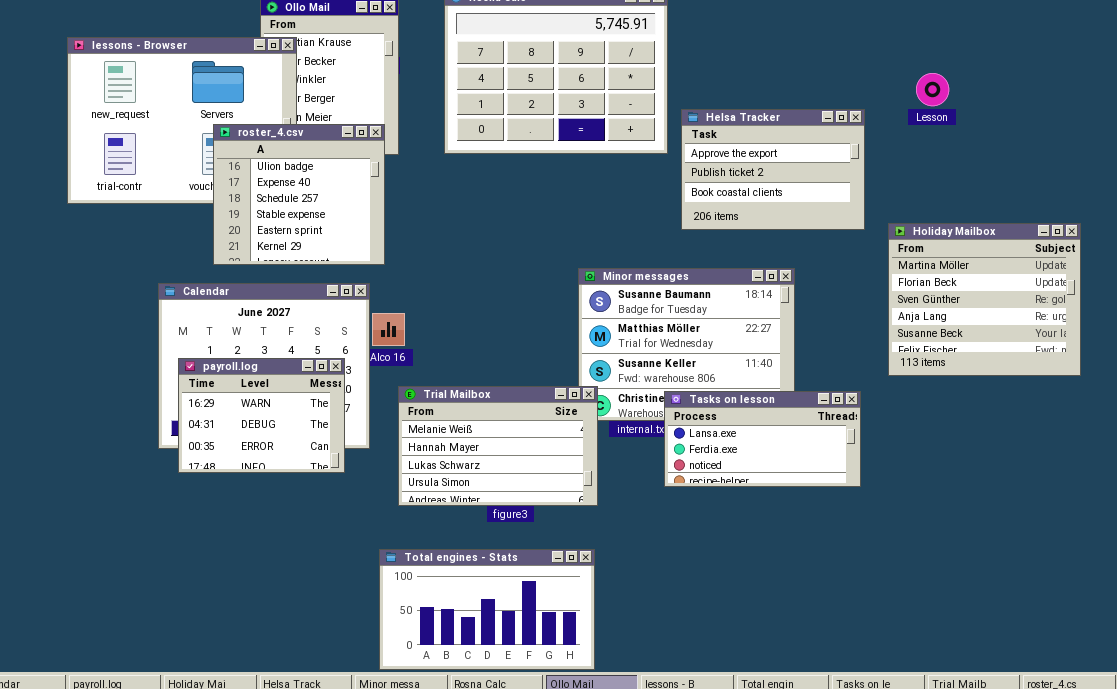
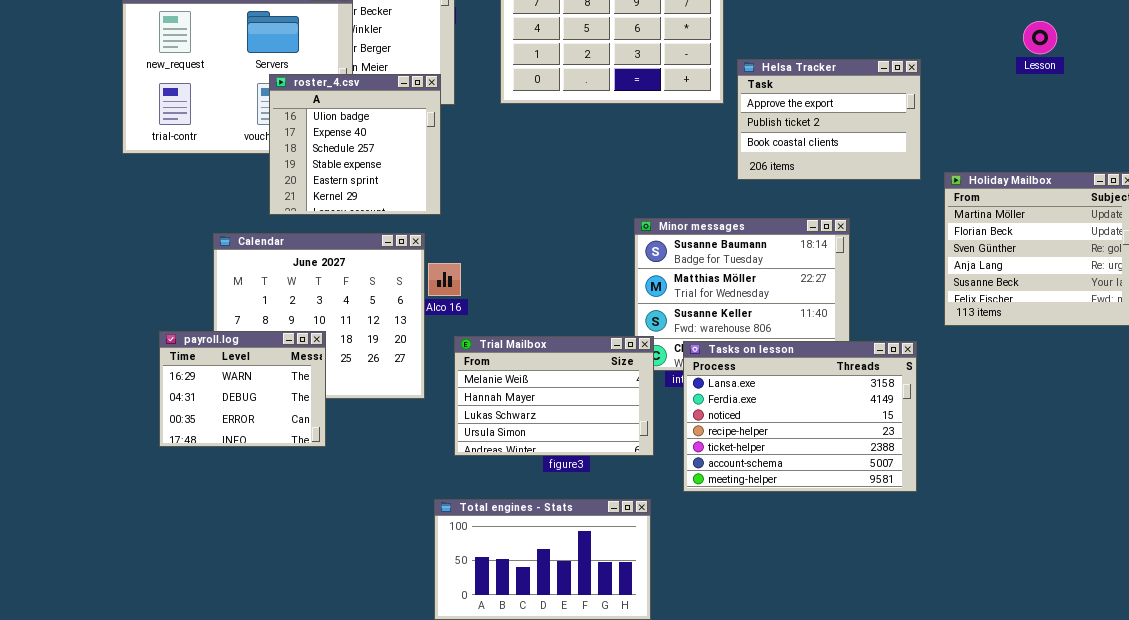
Lesson: [916,73,949,106] -> [1023,21,1057,54], moved
payroll.log: [178,358,345,473] -> [159,331,326,447], moved
Tasks on lesson: [664,391,861,487] -> [683,341,917,492], resized

